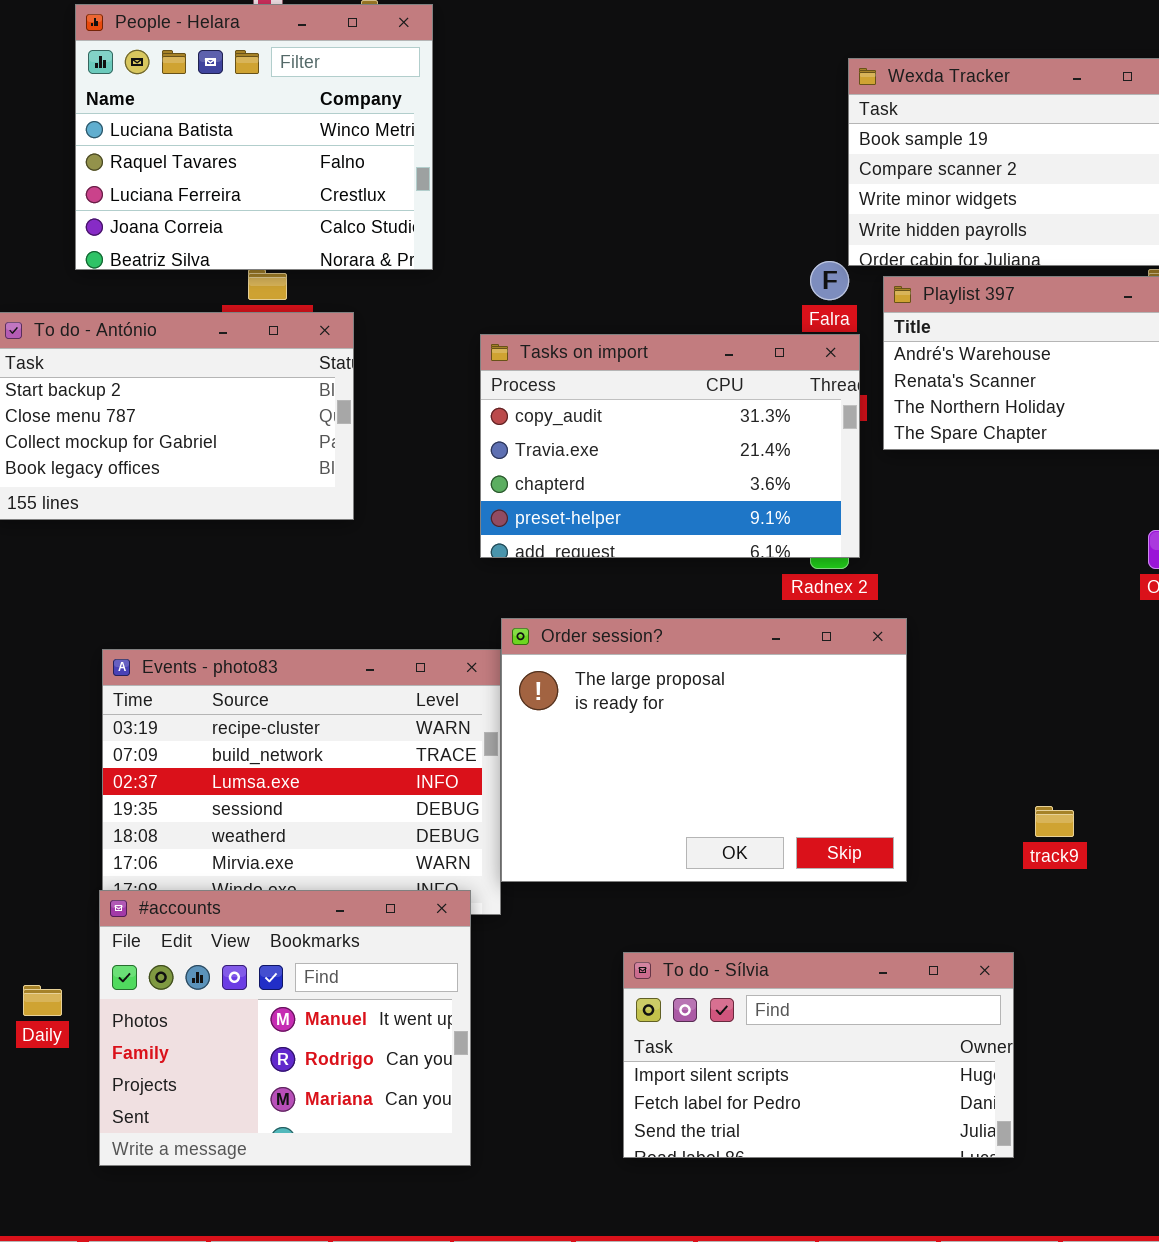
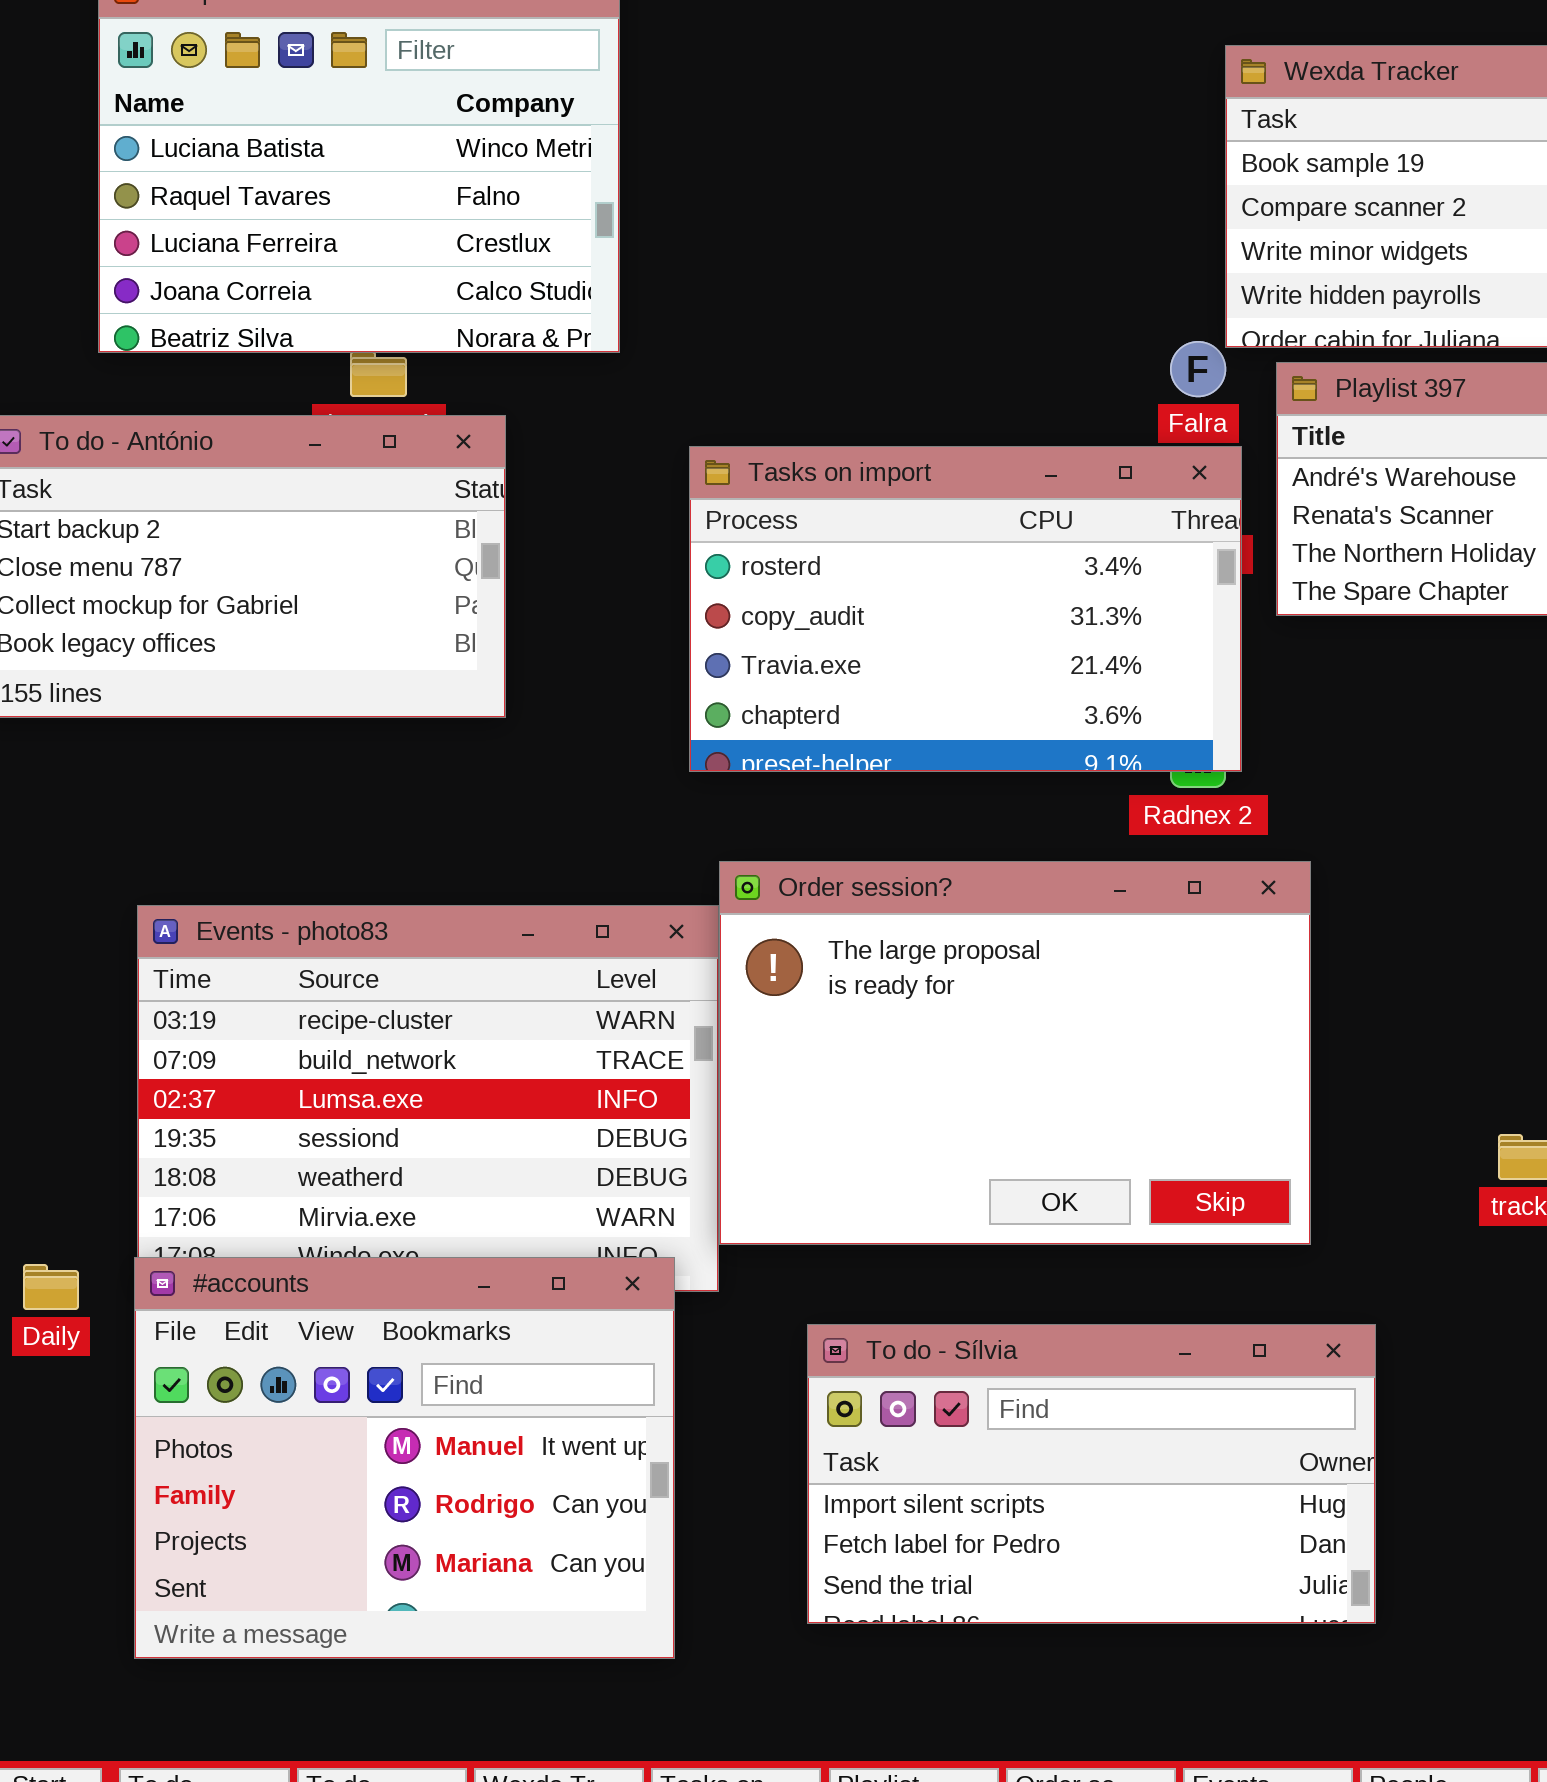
Tasks on import: [480,334,860,558] -> [689,446,1242,772], scrolled up 1 row
To do - Sílvia: [623,952,1014,1158] -> [807,1324,1376,1624], moved
Daily: [23,985,62,1016] -> [23,1264,79,1310], moved

